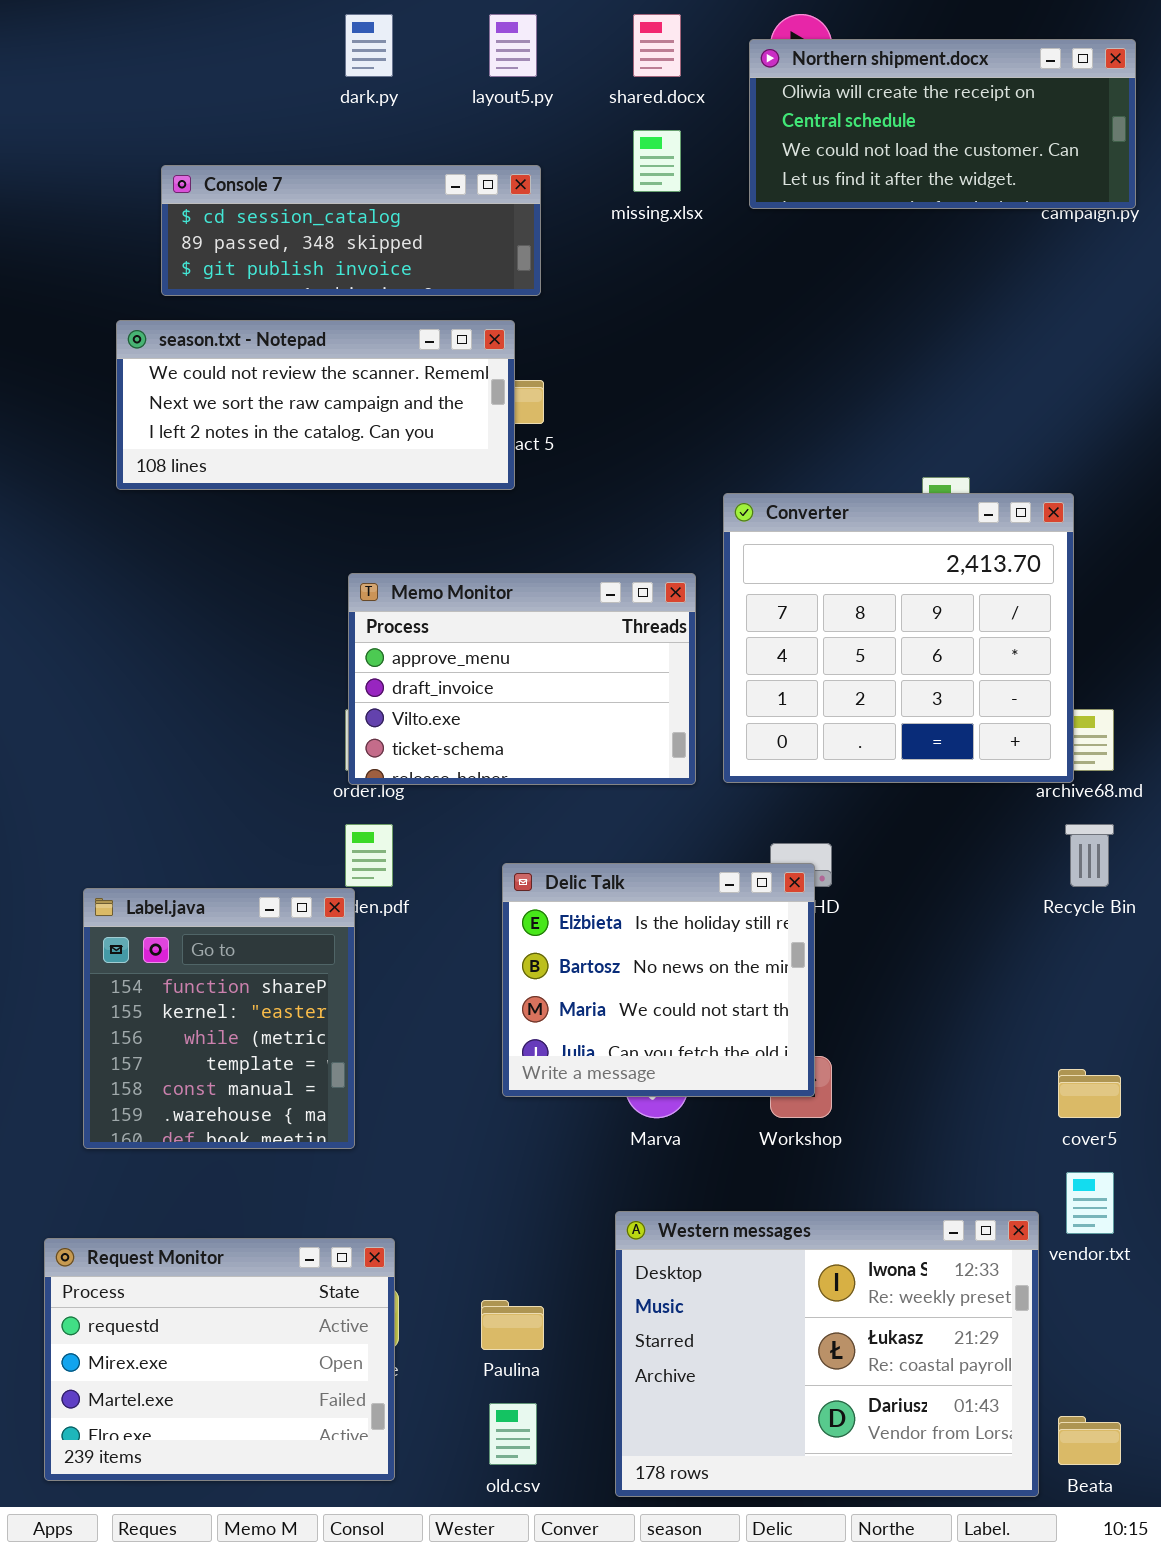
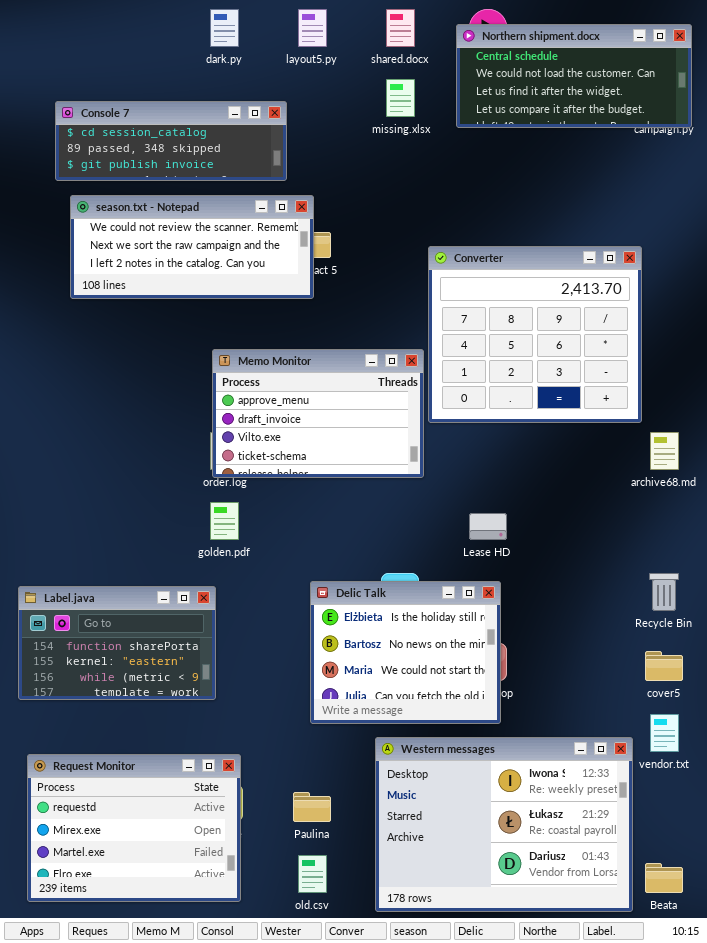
Northern shipment.docx: [749,39,1136,209] -> [456,24,692,128], scrolled down 1 row
Console 7: [161,165,541,296] -> [55,101,287,181], moved
Converter: [723,493,1074,783] -> [428,246,642,423], moved
Recycle Bin: [1065,824,1114,887] -> [649,573,679,611], moved
Delic Talk: [502,863,815,1097] -> [310,581,501,724], moved
Label.java: [83,888,355,1149] -> [18,586,216,700], resized

